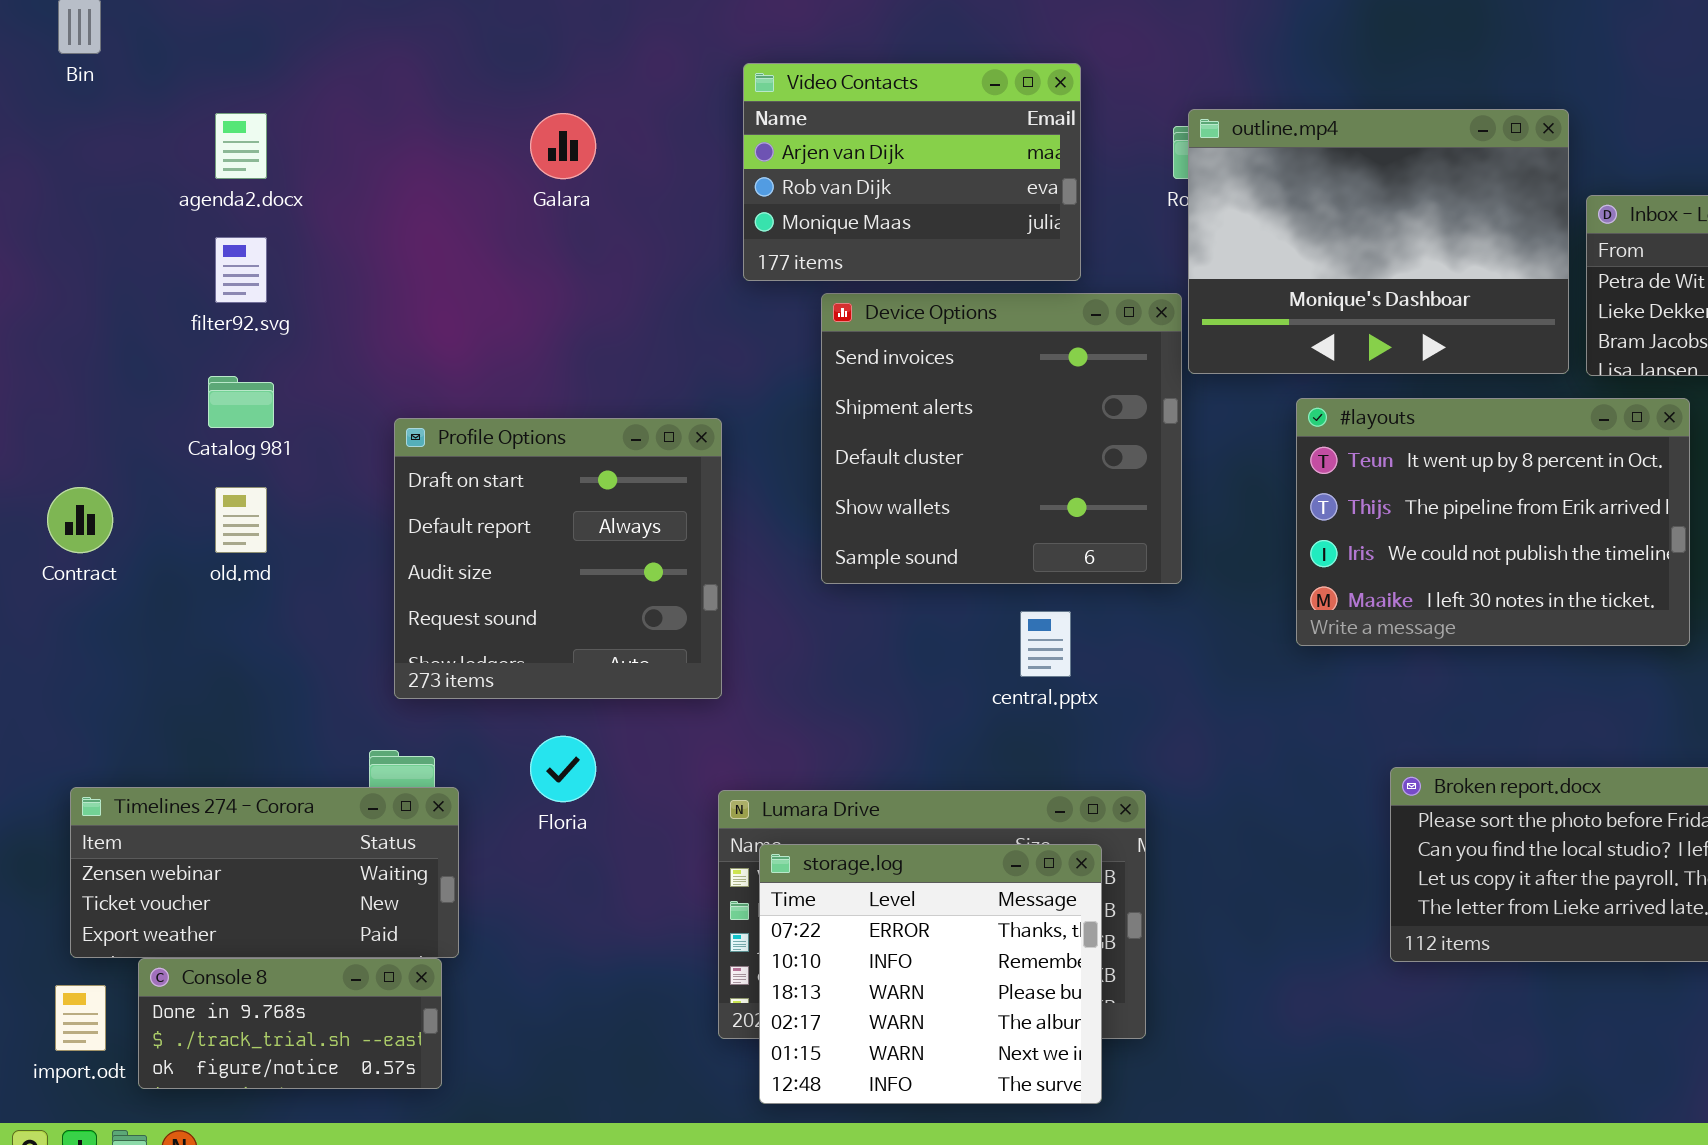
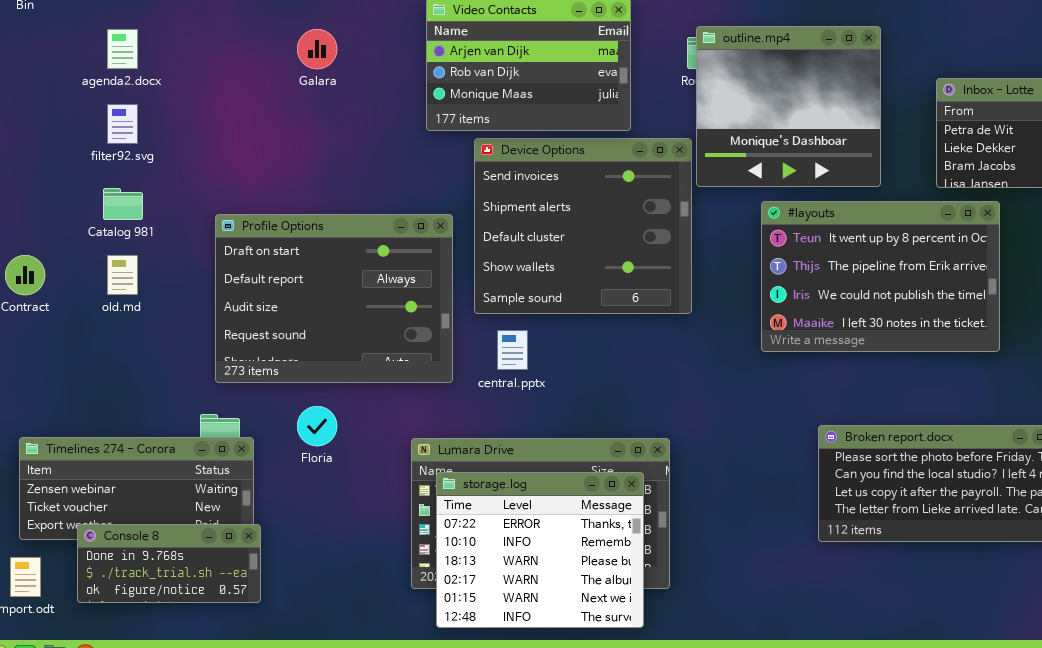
outline.mp4: [1188,109,1569,374] -> [696,26,881,187], resized
Profile Options: [394,418,722,699] -> [215,214,453,383], resized
central.pptx: [1020,611,1071,677] -> [497,330,528,370], moved
Console 8: [138,958,442,1089] -> [77,524,261,603], moved

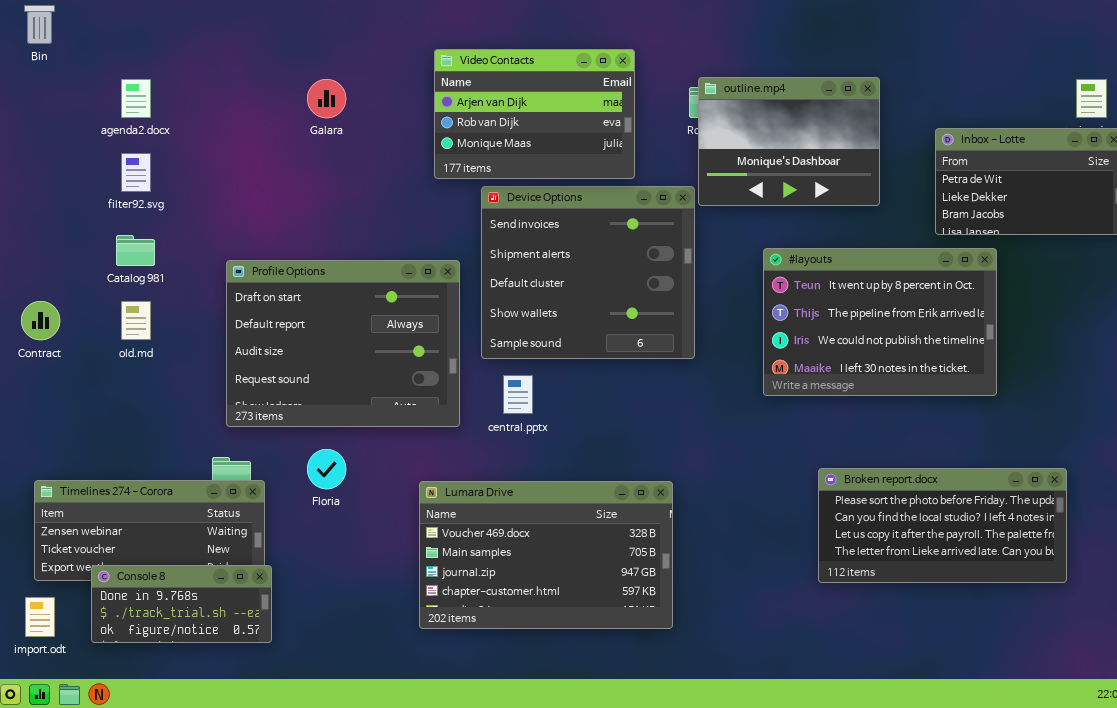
outline.mp4: [696,26,881,187] -> [698,77,880,206], resized
storage.log: [436,472,644,628] -> none, closed

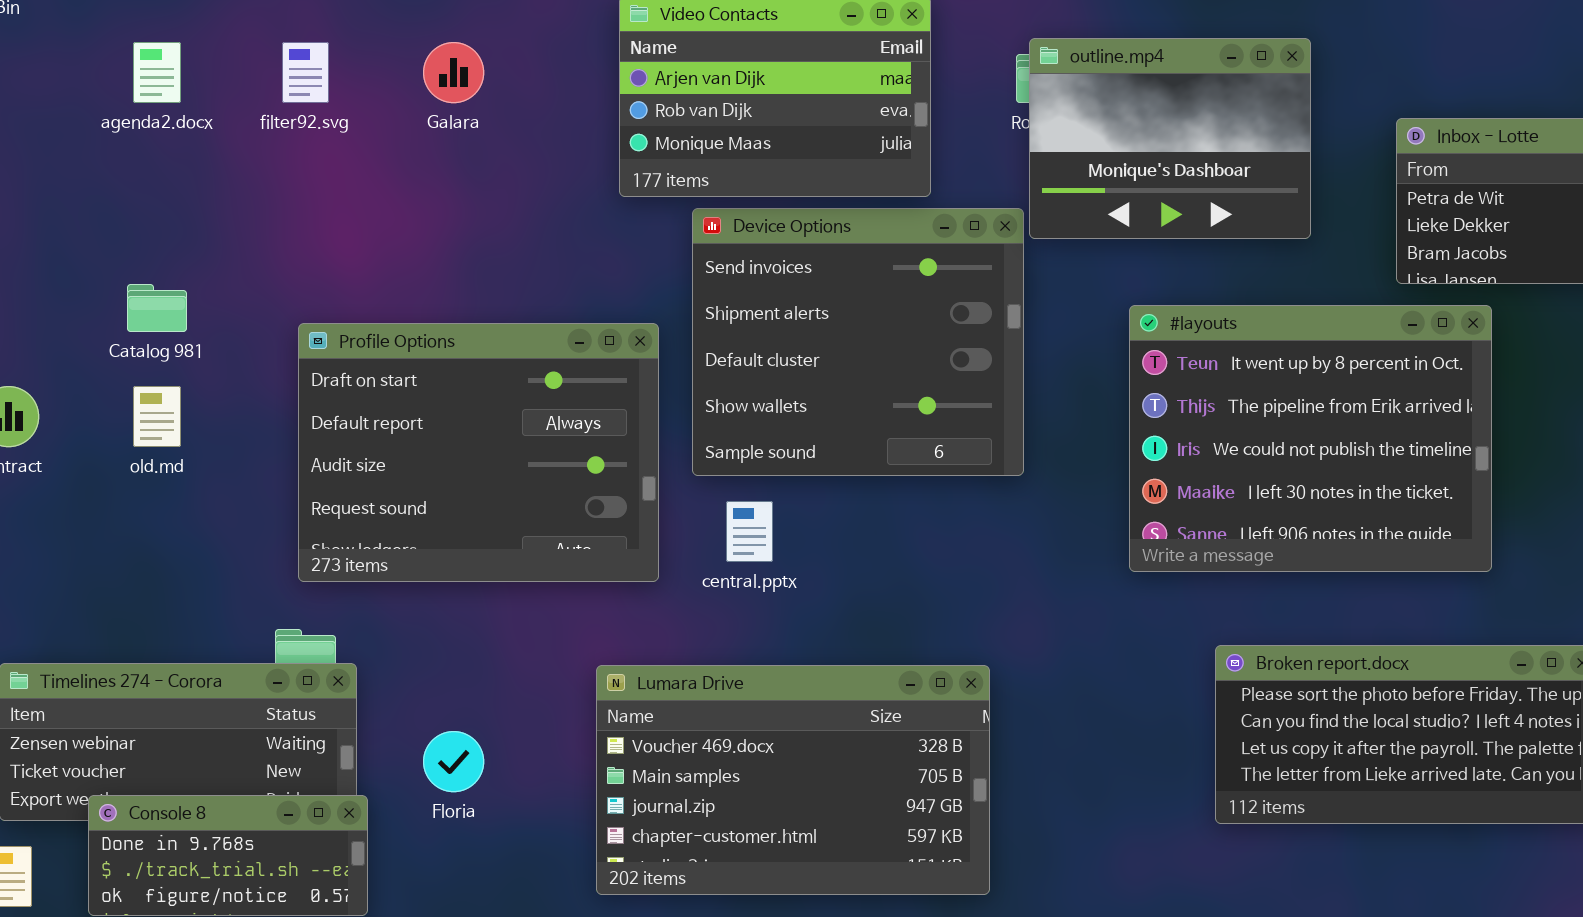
filter92.svg: [121,153,151,192] -> [282,42,329,103], moved
#layouts: [763,248,997,396] -> [1129,305,1492,572], resized
Floria: [307,449,346,489] -> [423,731,484,792], moved

